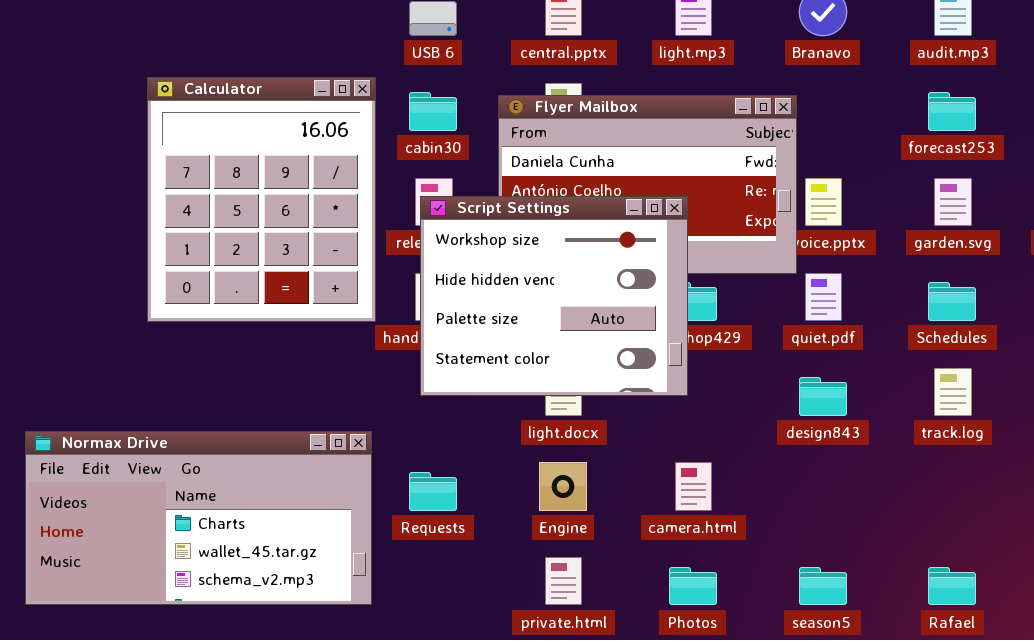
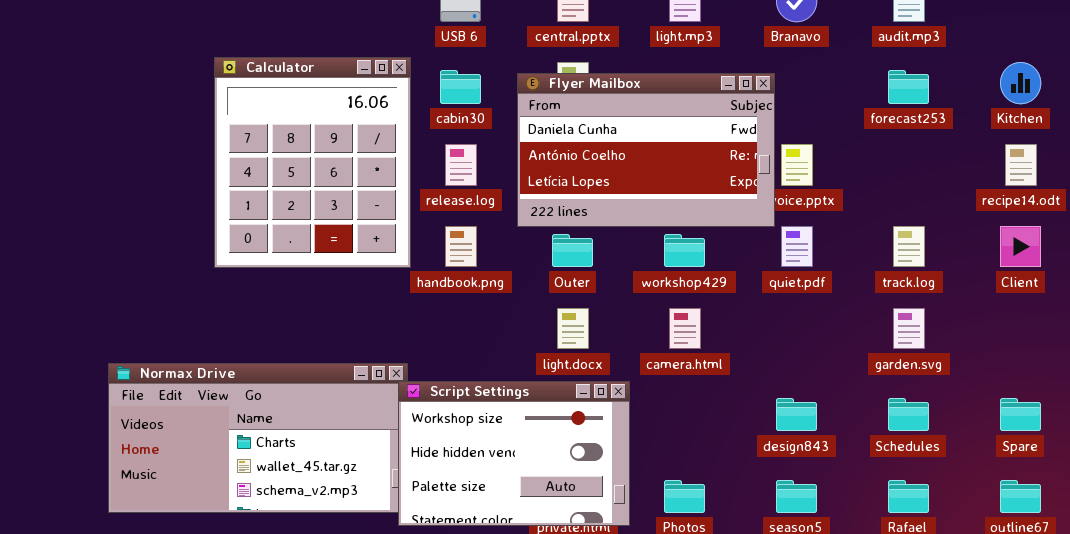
garden.svg: [934,178,972,226] -> [893,308,925,349], moved
Script Settings: [420,196,688,396] -> [398,381,630,526], moved, resized
Schedules: [928,282,976,321] -> [888,398,929,431], moved
track.log: [934,368,972,416] -> [893,226,925,267], moved
design843: [799,377,847,416] -> [776,398,817,431], moved
camera.html: [675,462,712,511] -> [669,308,701,349], moved

